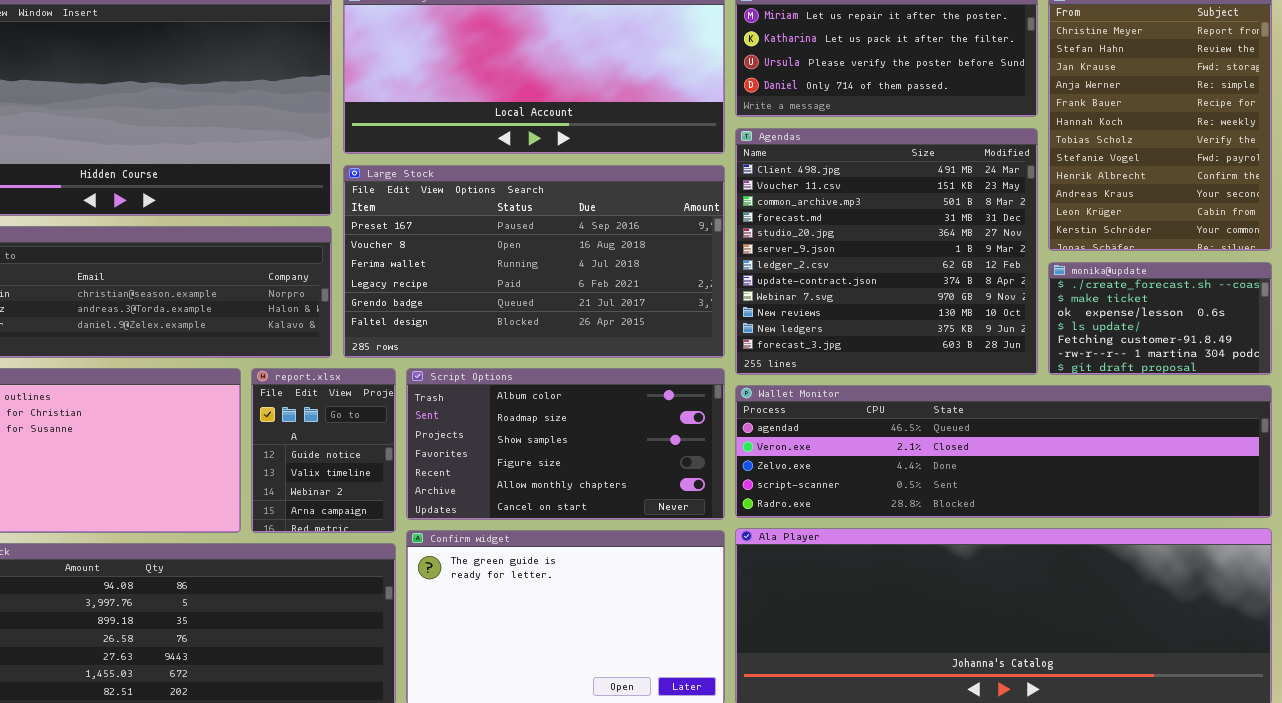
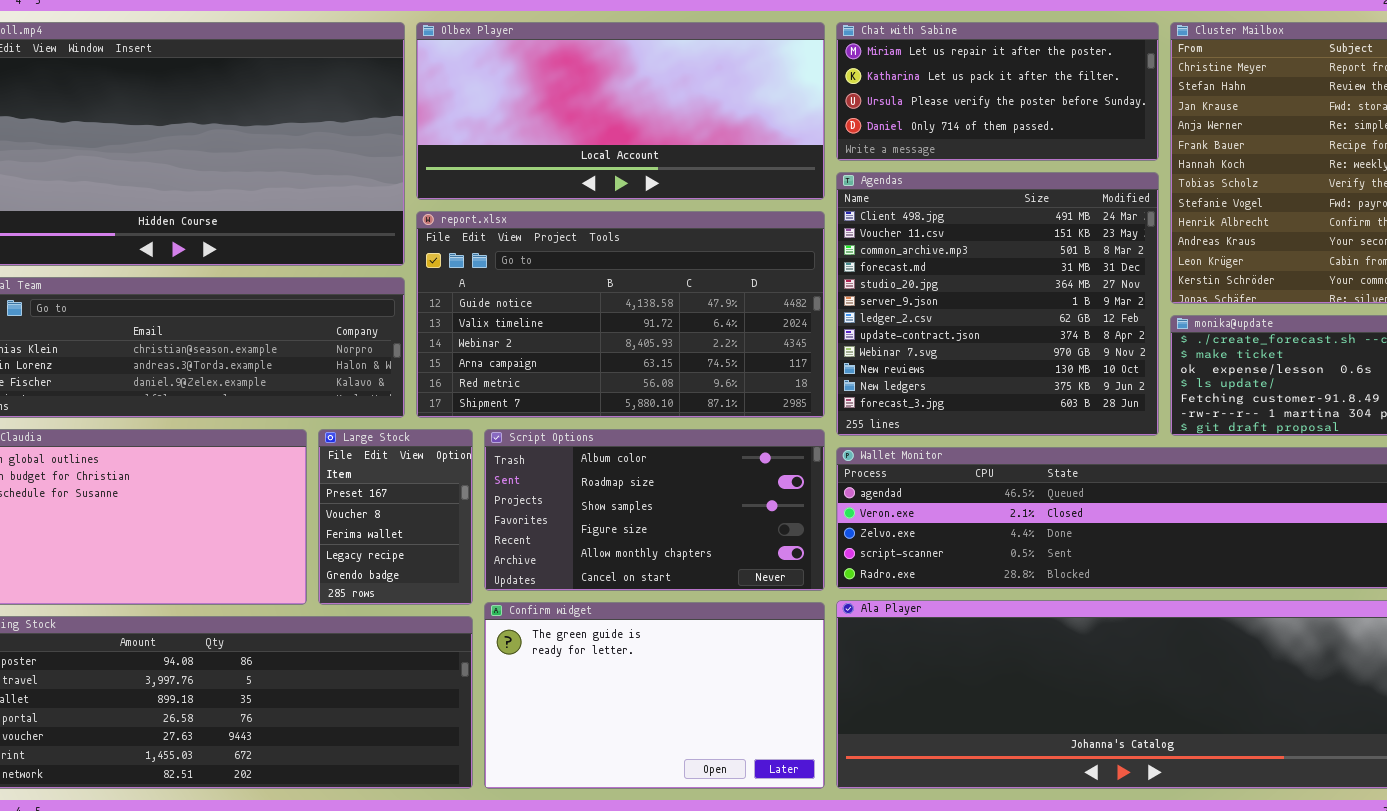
Large Stock: [343,165,725,358] -> [318,429,473,605], moved, resized
report.xlsx: [251,368,396,533] -> [416,211,825,418], moved, resized

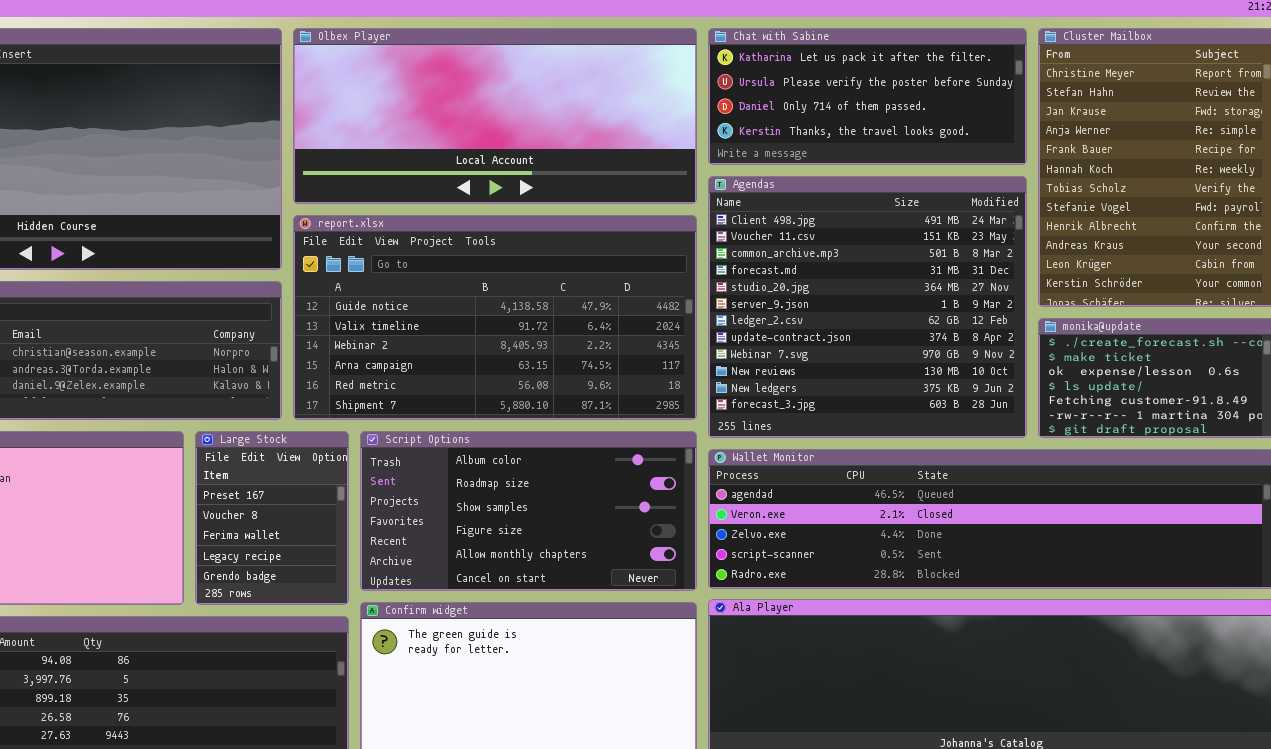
Chat with Sabine: [836,22,1159,161] -> [708,28,1027,165], scrolled down 1 row

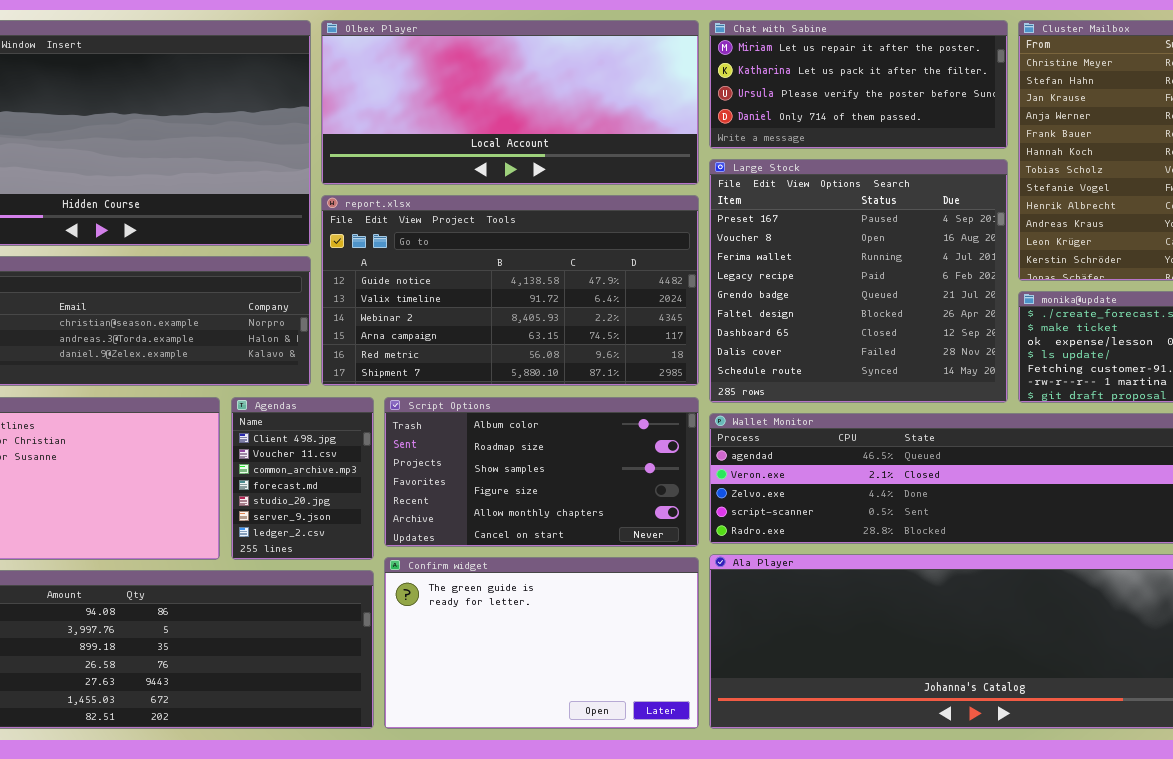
Chat with Sabine: [708,28,1027,165] -> [709,20,1008,149], scrolled up 1 row
Agendas: [708,176,1027,438] -> [231,397,374,560], moved, resized
Large Stock: [195,431,349,605] -> [709,159,1008,403], moved, resized

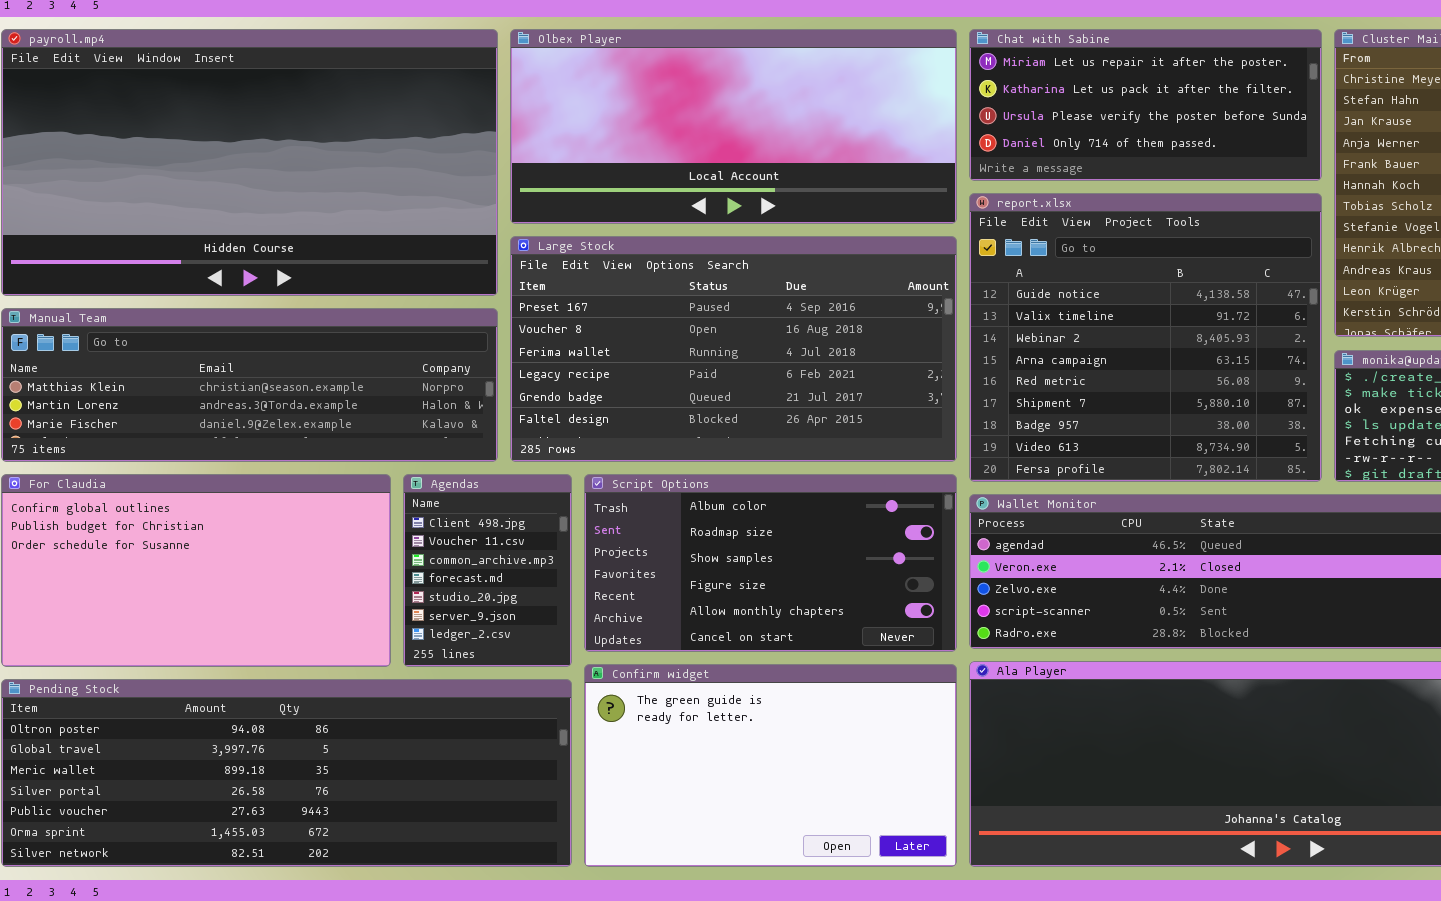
Large Stock: [709,159,1008,403] -> [510,236,957,462], moved, resized
report.xlsx: [321,195,699,386] -> [969,193,1322,482], moved, resized

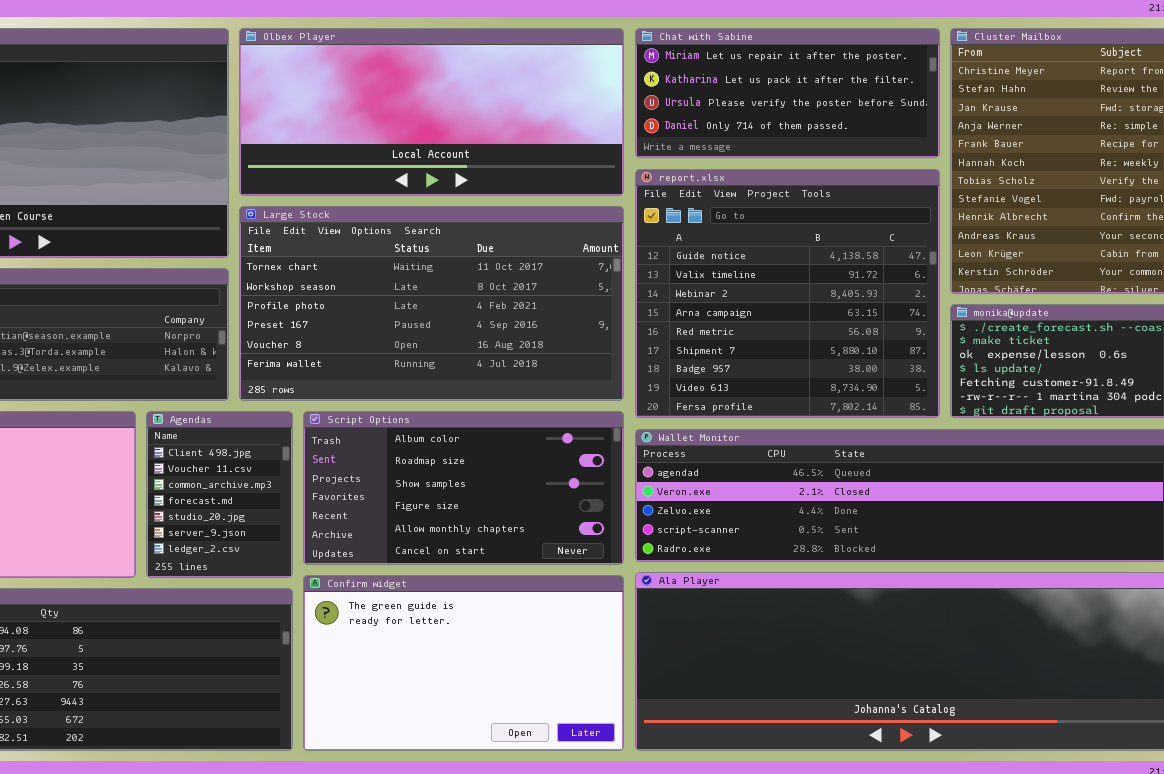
Large Stock: [510,236,957,462] -> [239,206,624,401], scrolled up 3 rows

